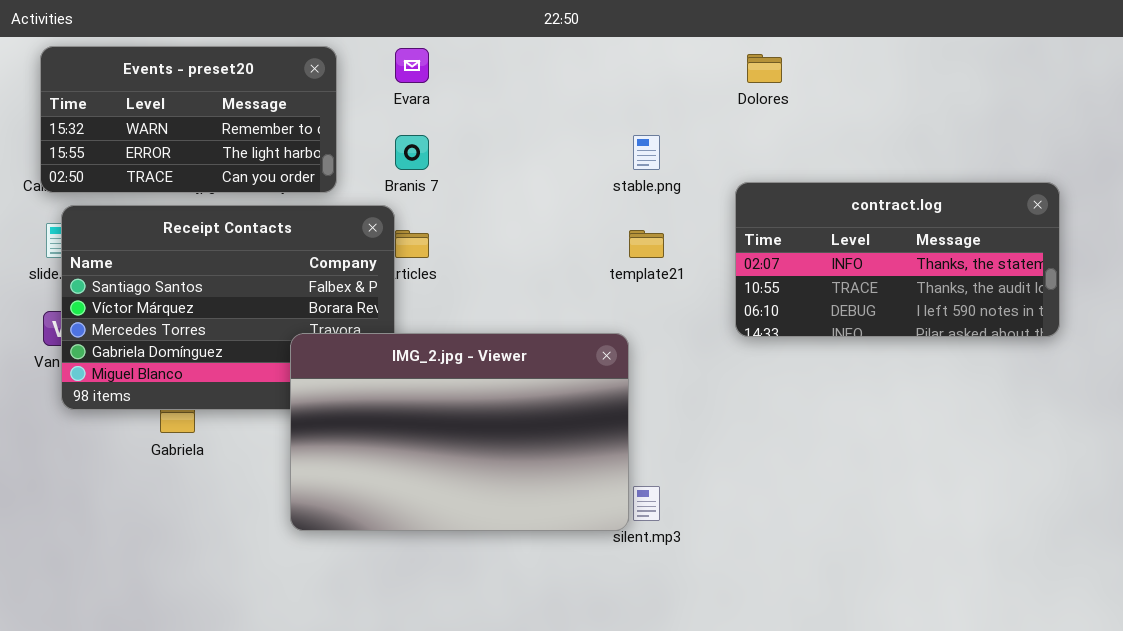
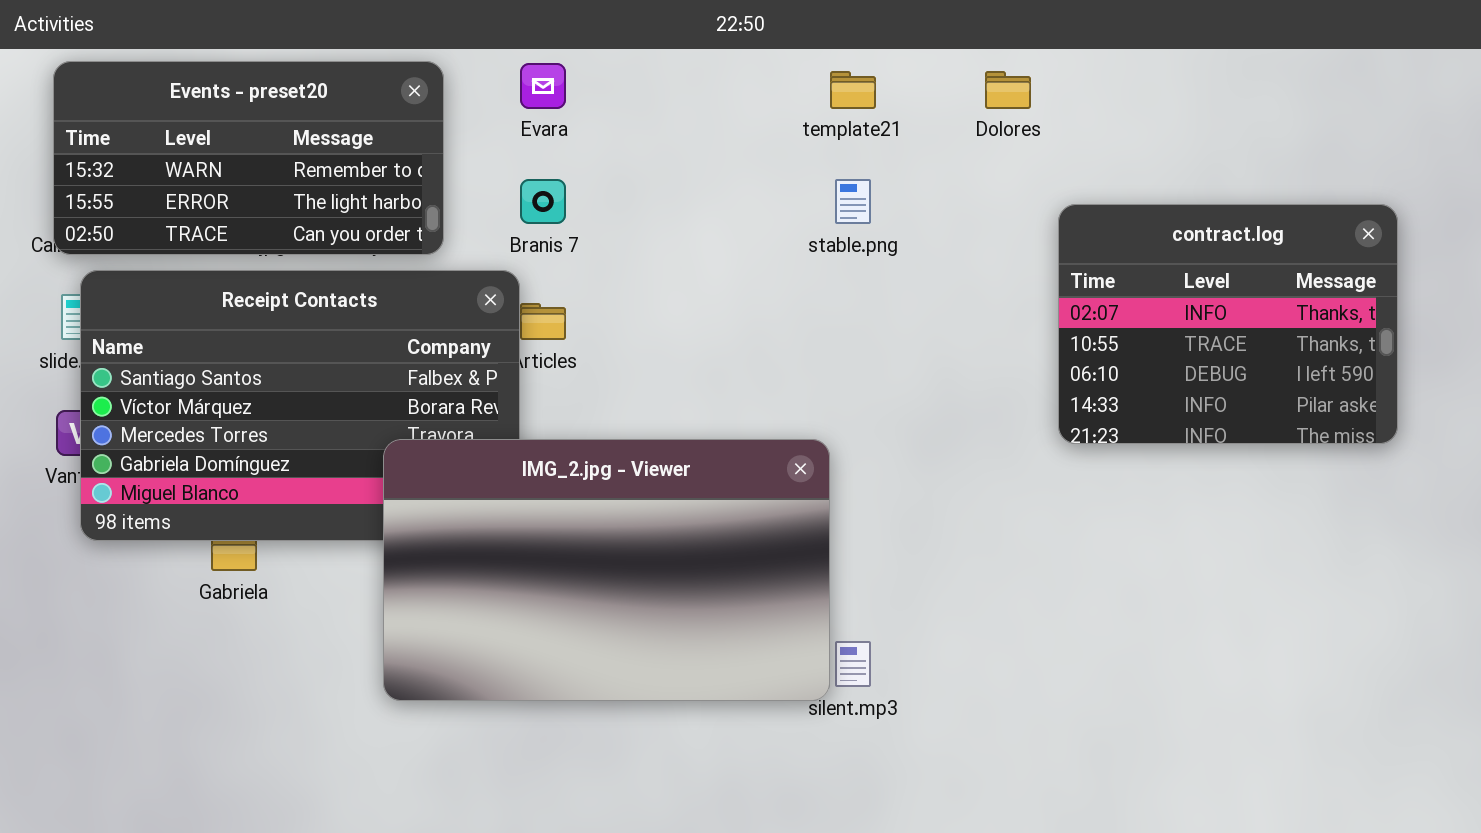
contract.log: [735,182,1060,337] -> [1058,204,1398,444], resized
template21: [629,230,664,258] -> [830,71,876,109], moved

